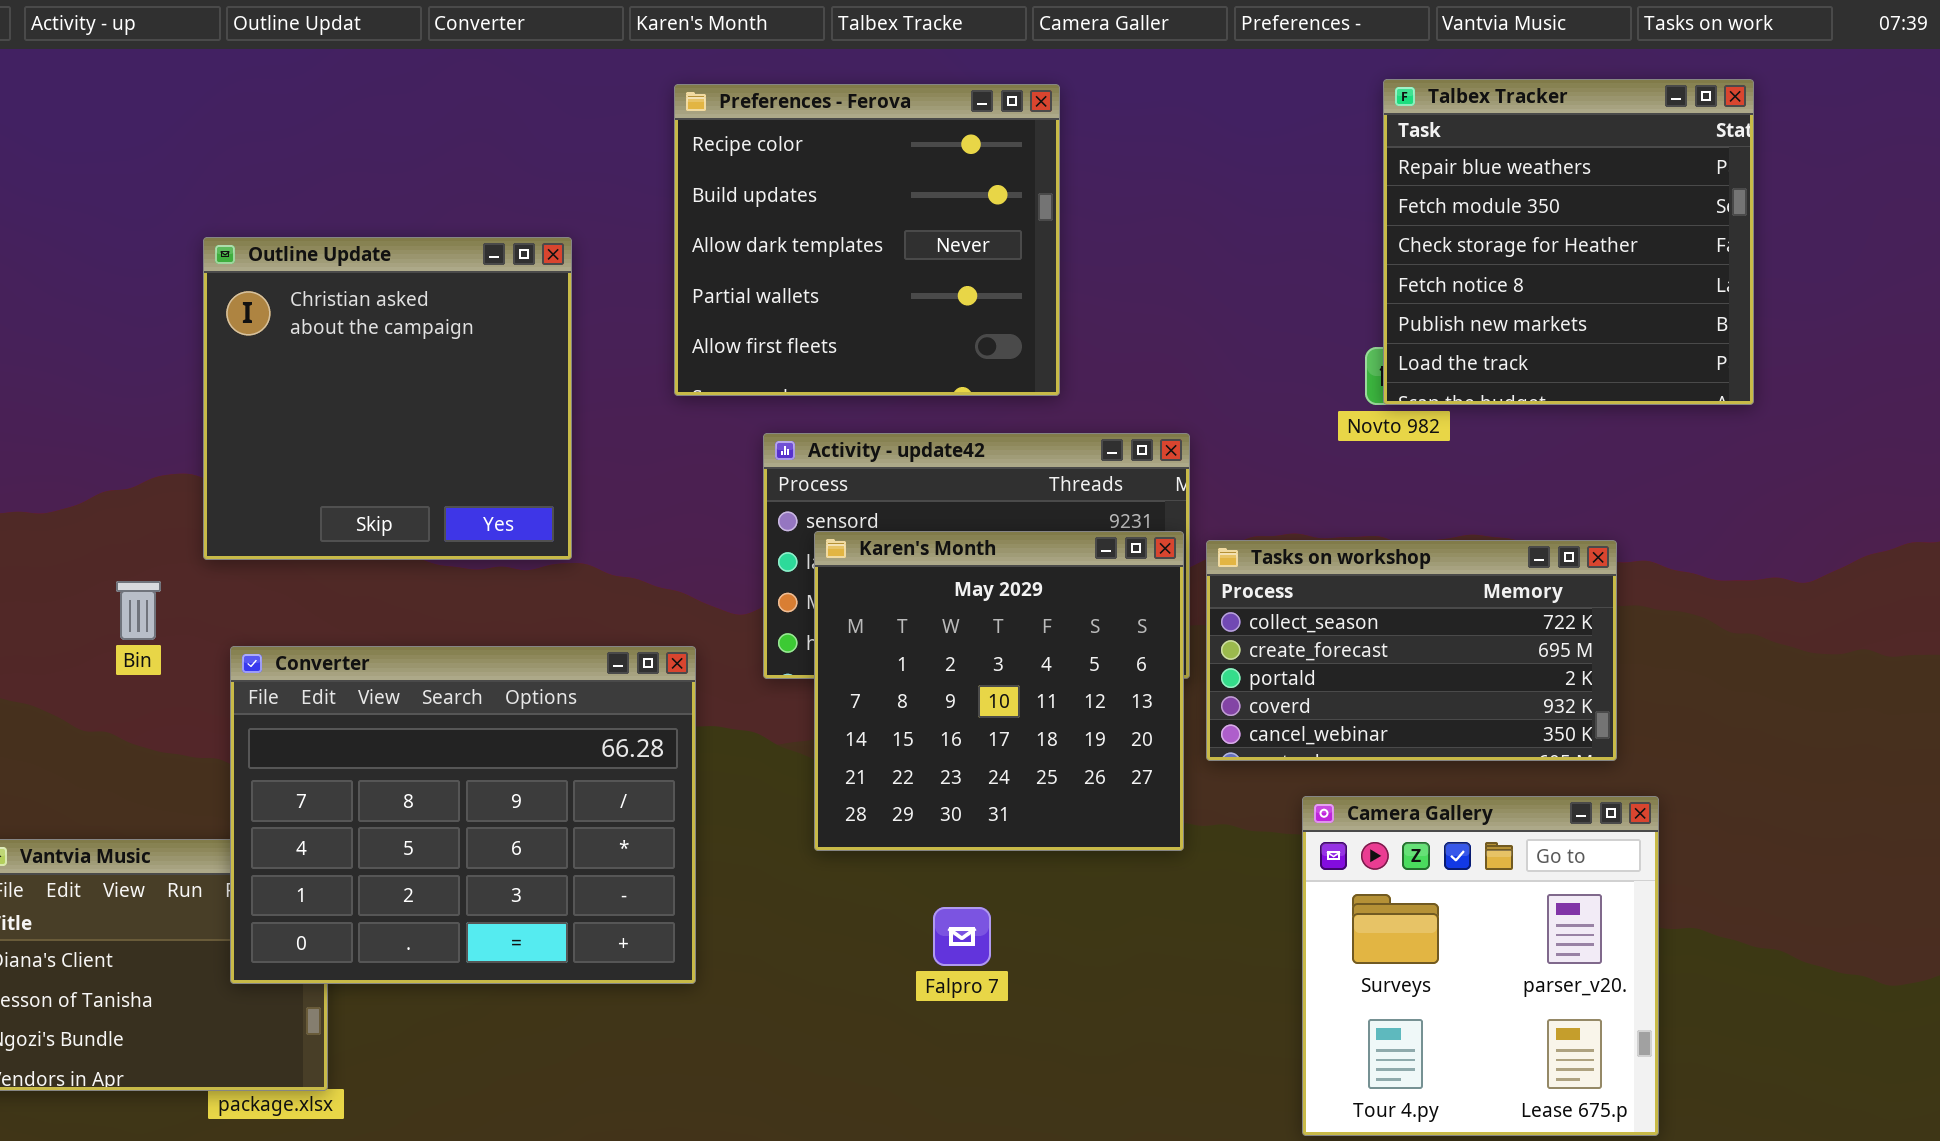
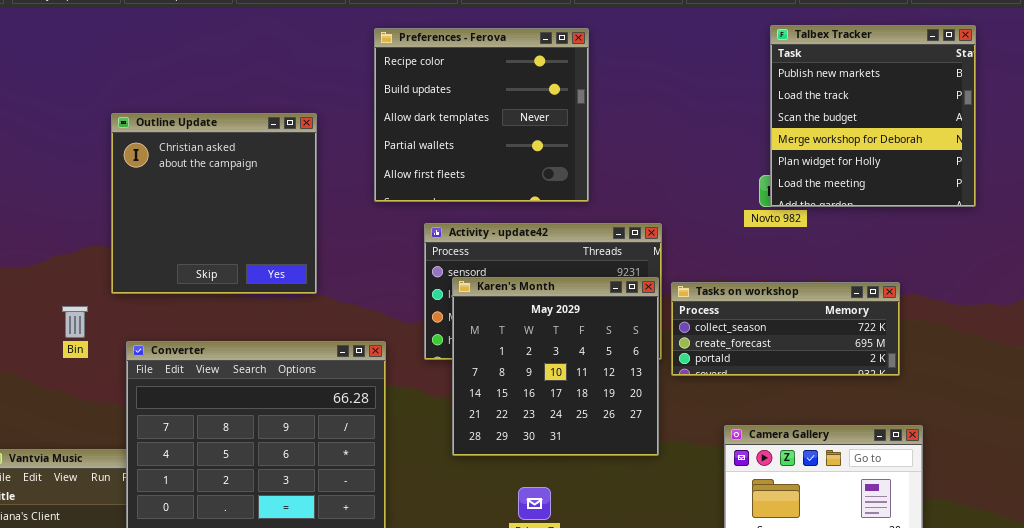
Talbex Tracker: [1383,79,1754,405] -> [770,25,976,207], scrolled down 4 rows
Tasks on workshop: [1206,540,1617,761] -> [671,282,900,376], resized

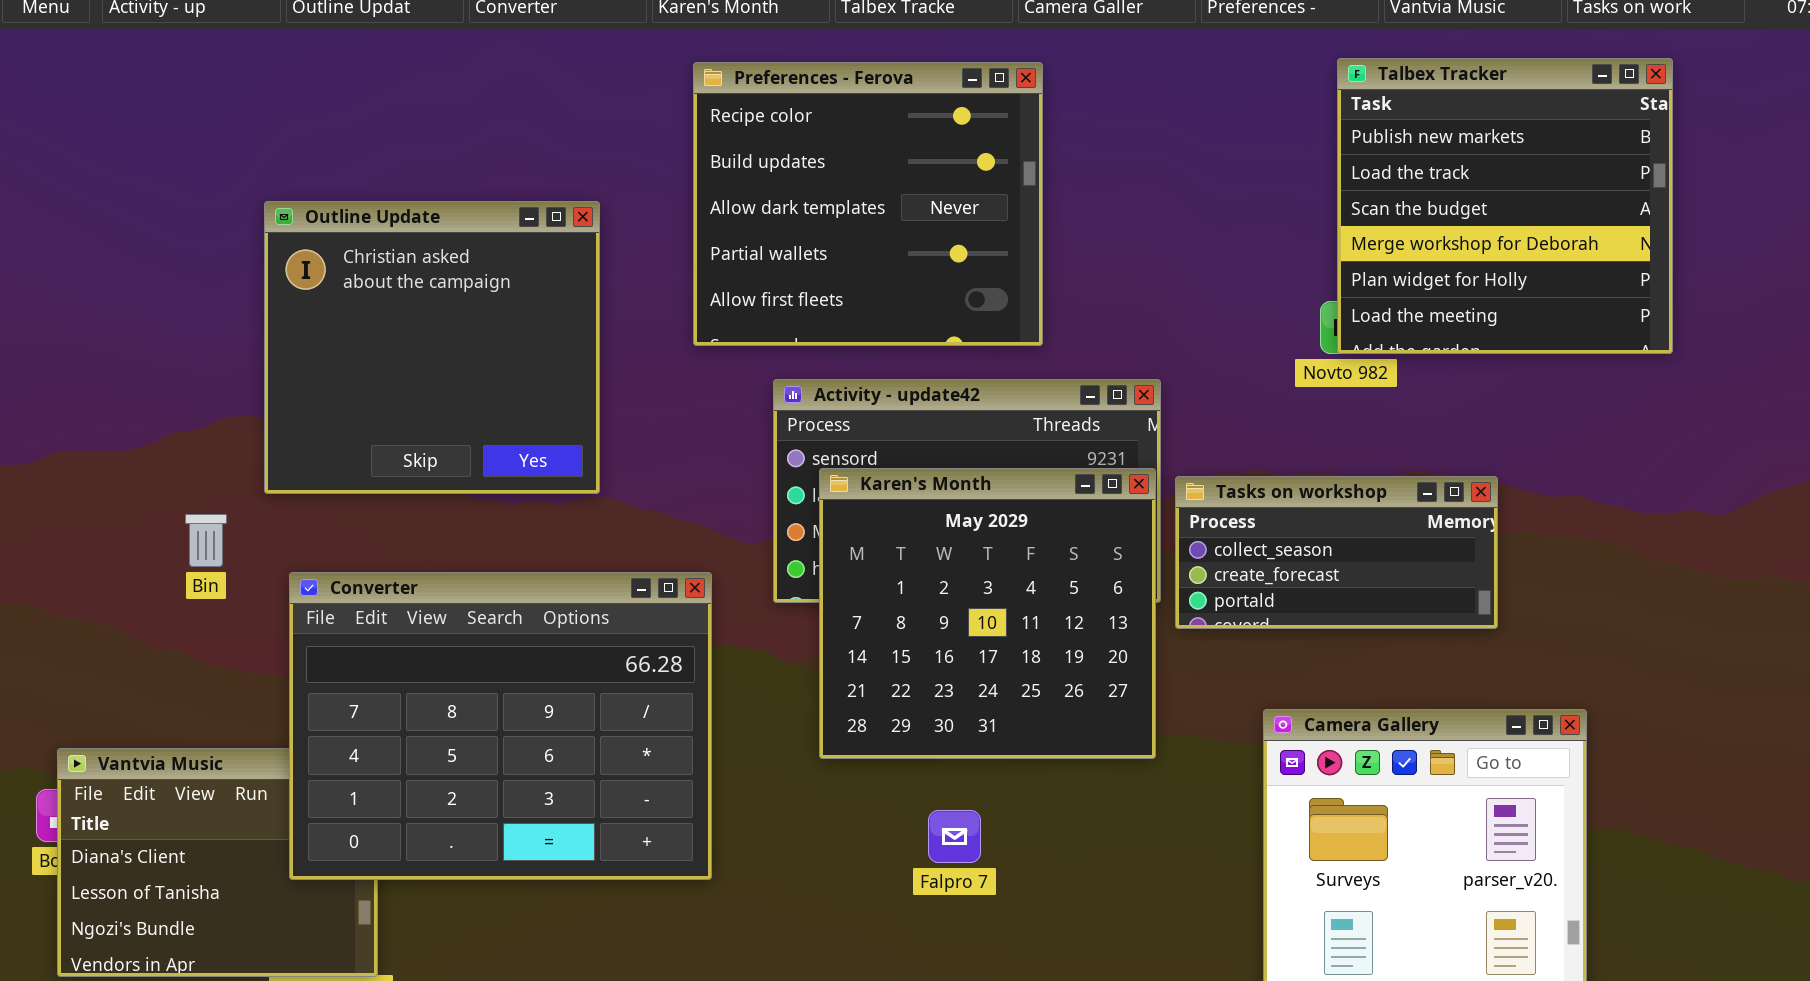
Tasks on workshop: [671,282,900,376] -> [1175,476,1498,629], resized

